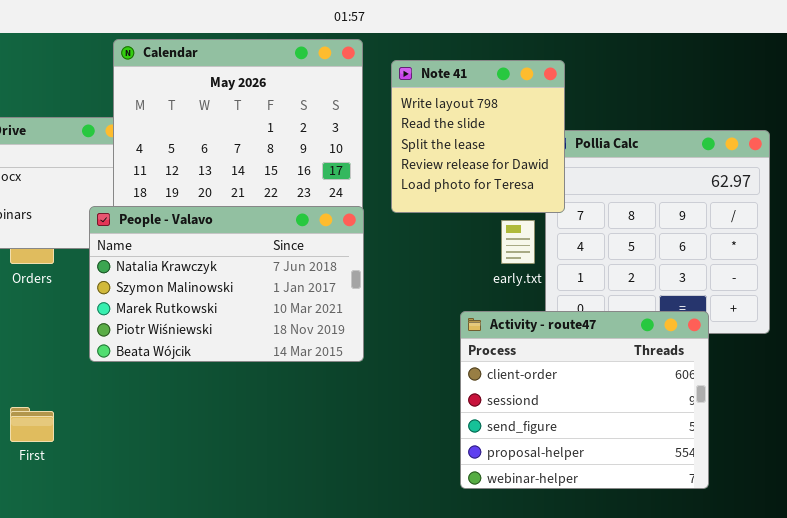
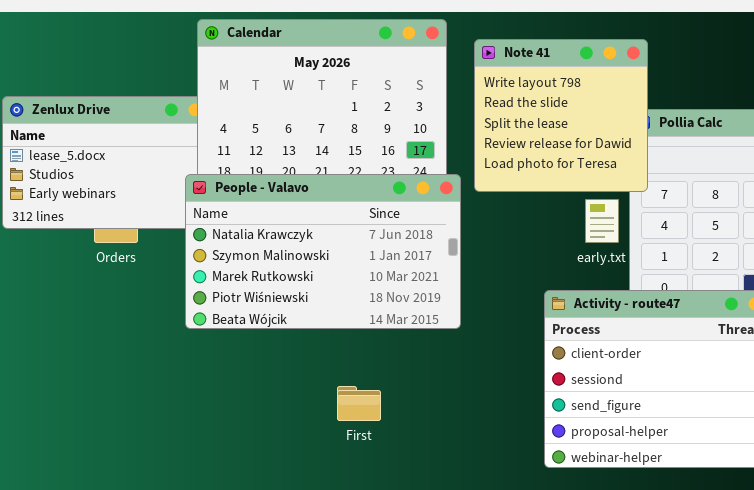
People - Valavo: [89,206,364,362] -> [185,174,461,329], moved
First: [10,407,54,442] -> [337,386,381,421], moved

